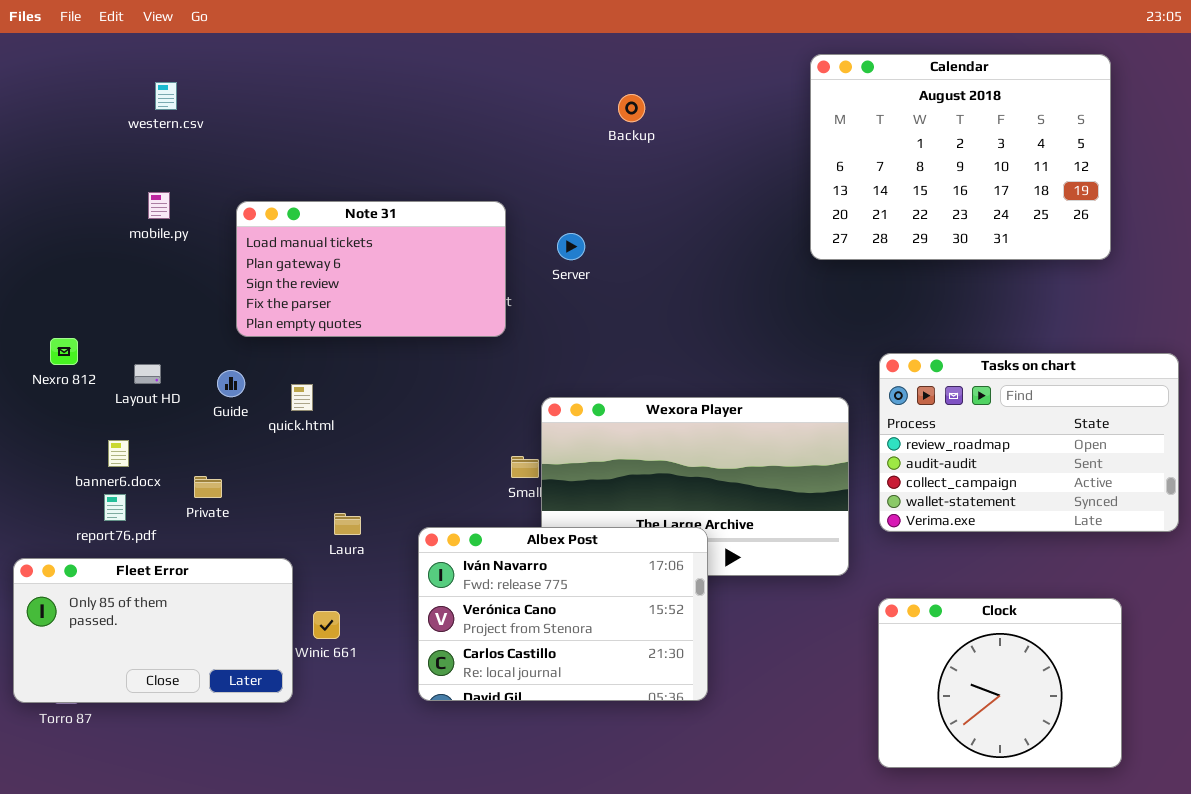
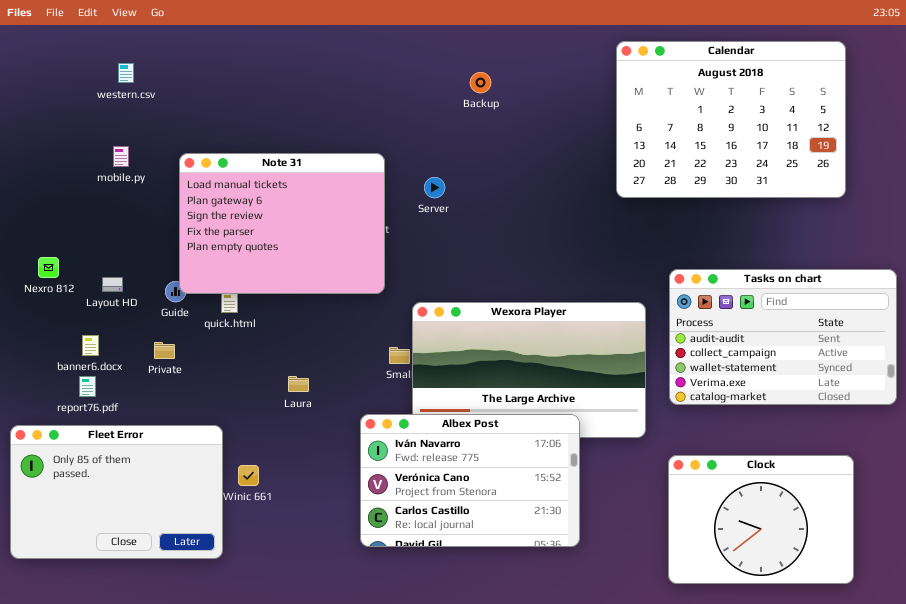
Note 31: [236,201,506,337] -> [179,153,385,294], resized
Tasks on chart: [879,353,1179,532] -> [669,269,897,405], scrolled down 1 row
Private: [194,476,222,498] -> [154,342,175,359], moved
Laura: [334,513,361,535] -> [288,376,309,392], moved
Albex Post: [418,527,708,701] -> [360,414,580,547], moved
Fleet Error: [13,558,293,703] -> [10,425,223,559], resized

